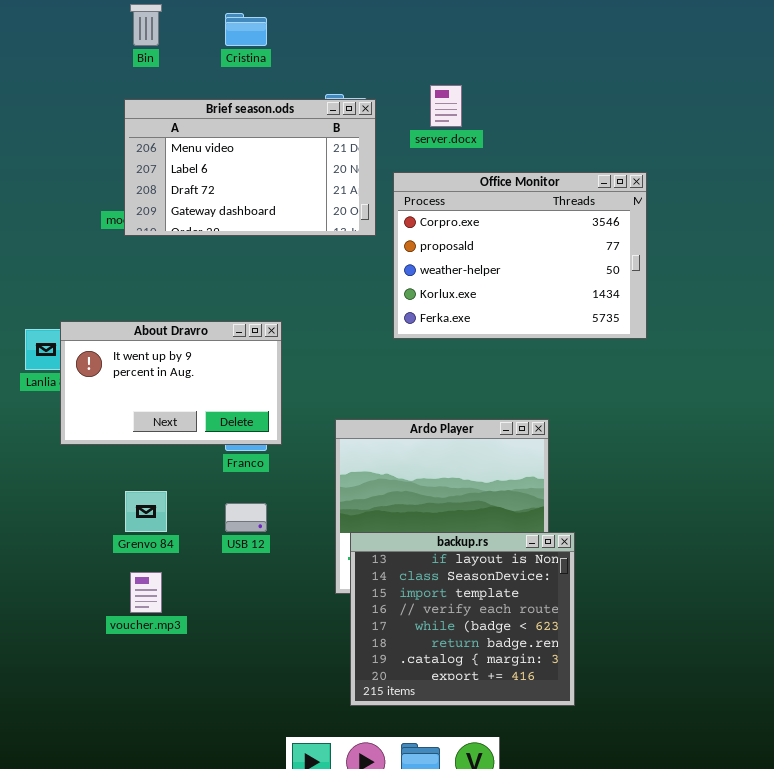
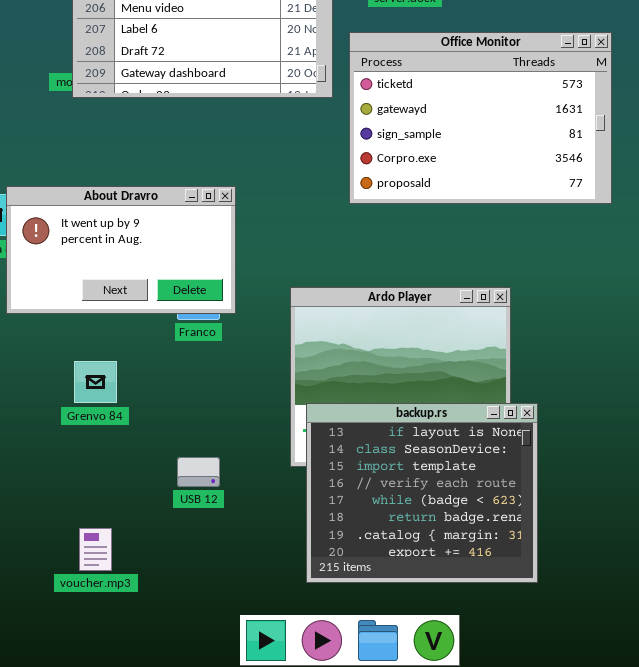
Office Monitor: [393,172,647,339] -> [349,32,612,204], scrolled up 3 rows
USB 12: [225,503,267,532] -> [177,457,220,487], moved
voucher.mp3: [130,572,162,613] -> [79,528,112,571], moved

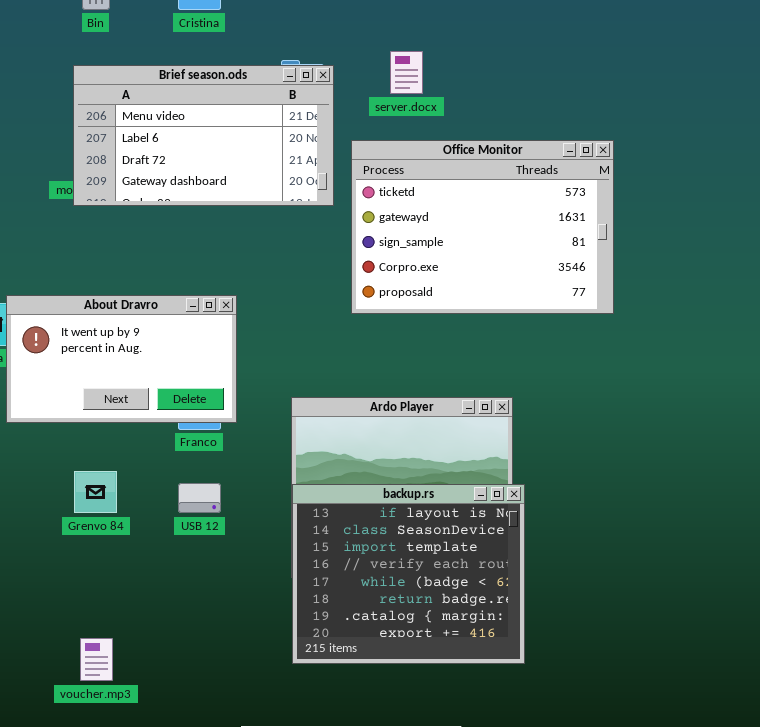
backup.rs: [306,403,538,583] -> [292,484,525,664], moved
USB 12: [177,457,220,487] -> [178,483,221,513], moved

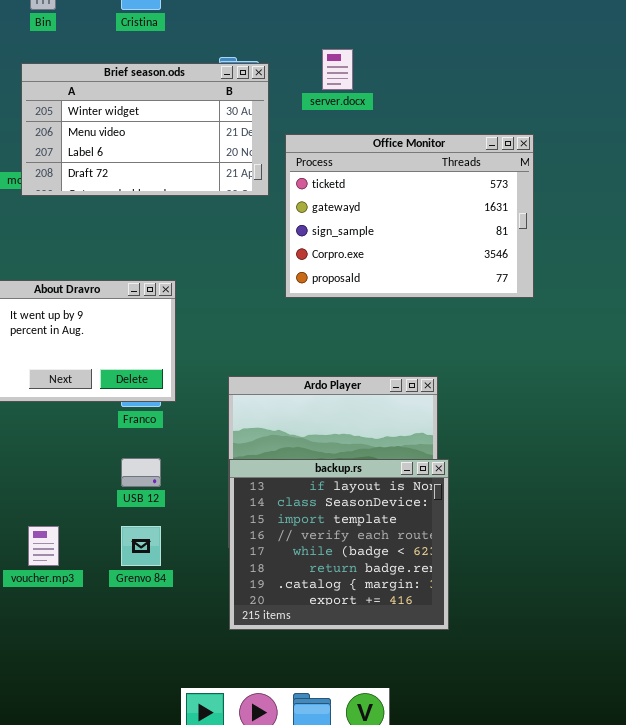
Brief season.ods: [73,65,334,206] -> [21,63,269,196], scrolled up 1 row
Grenvo 84: [74,471,117,513] -> [121,526,161,566], moved
voucher.mp3: [80,638,113,681] -> [28,526,59,566], moved

